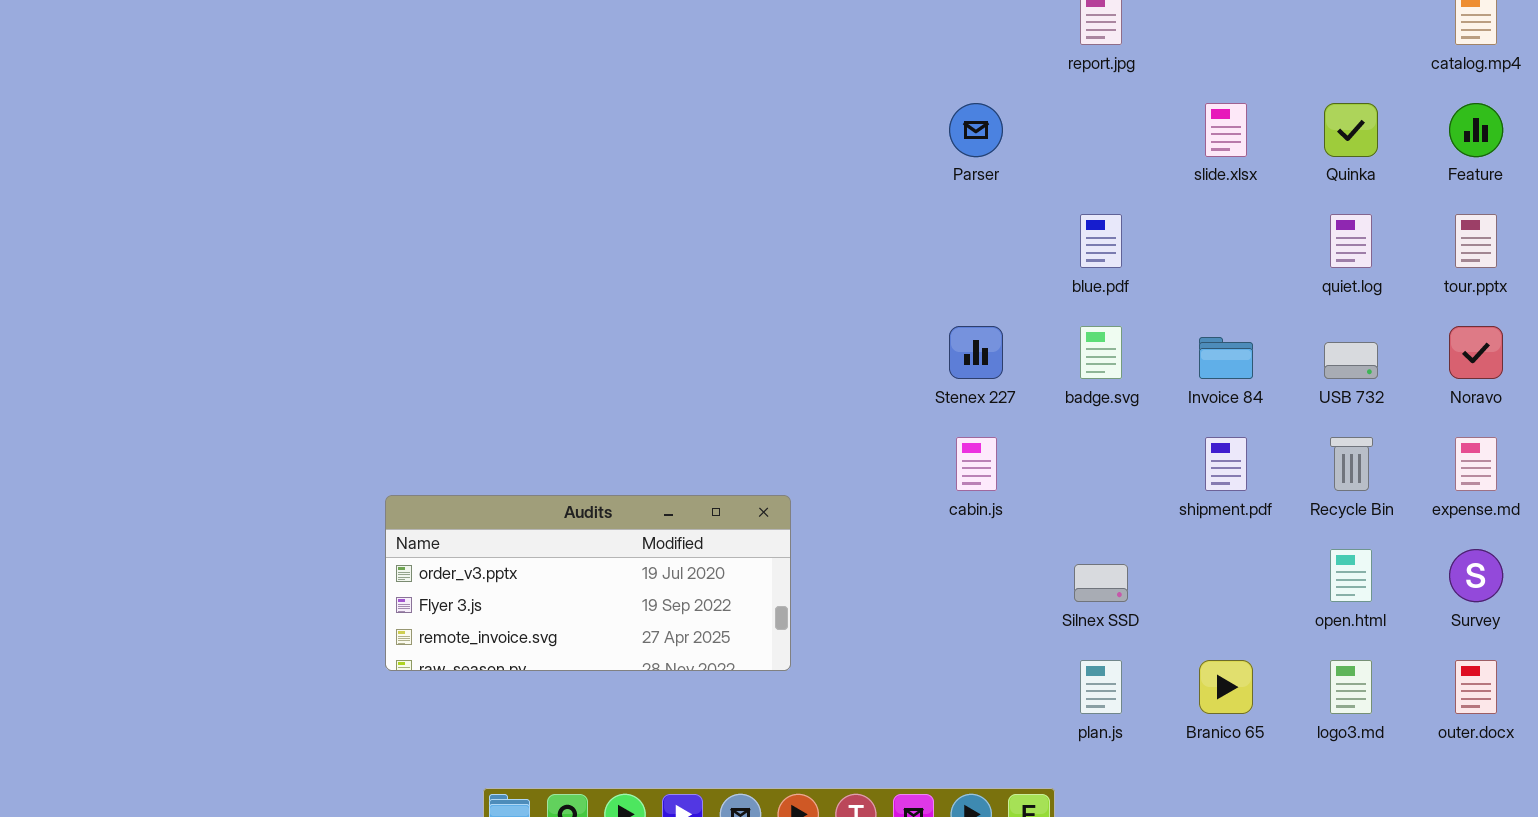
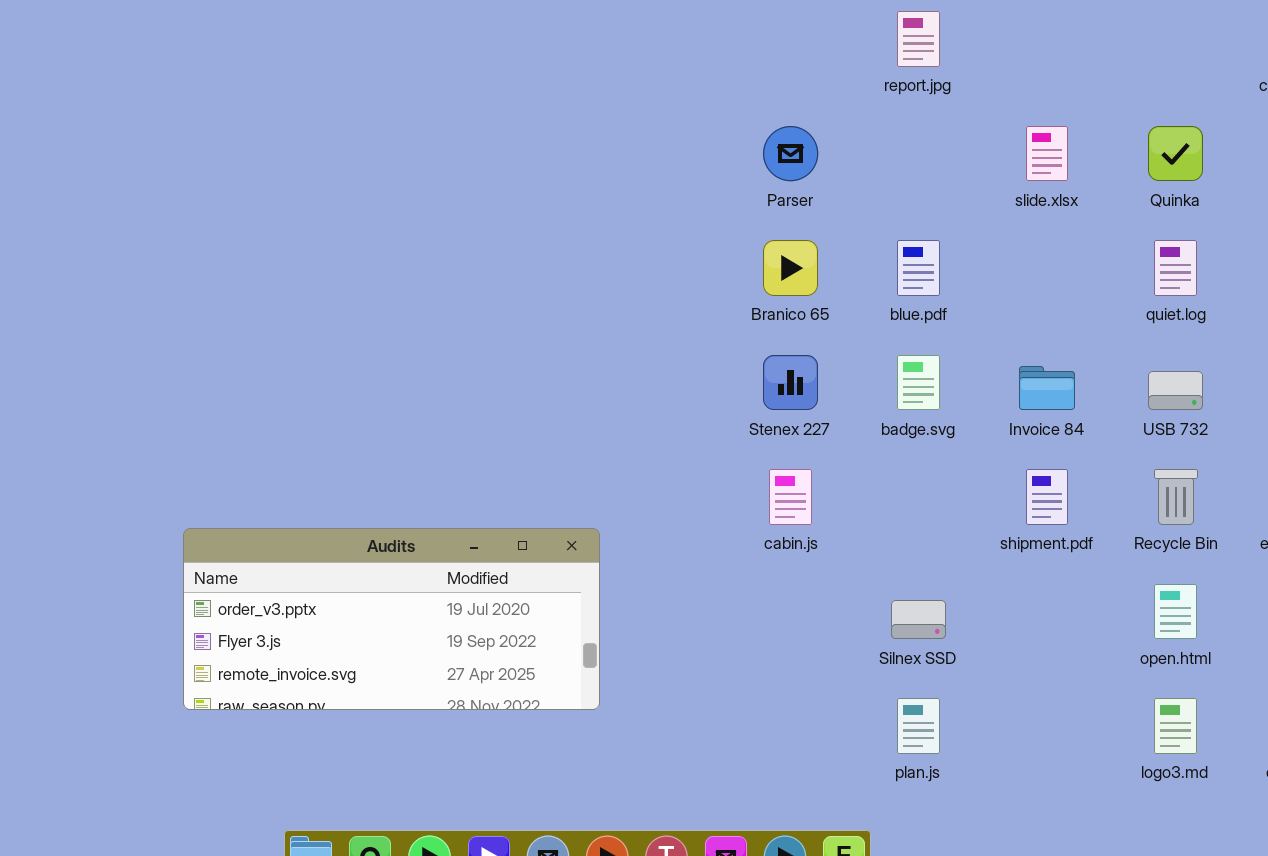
Branico 65: [1199,660,1253,714] -> [763,240,818,296], moved

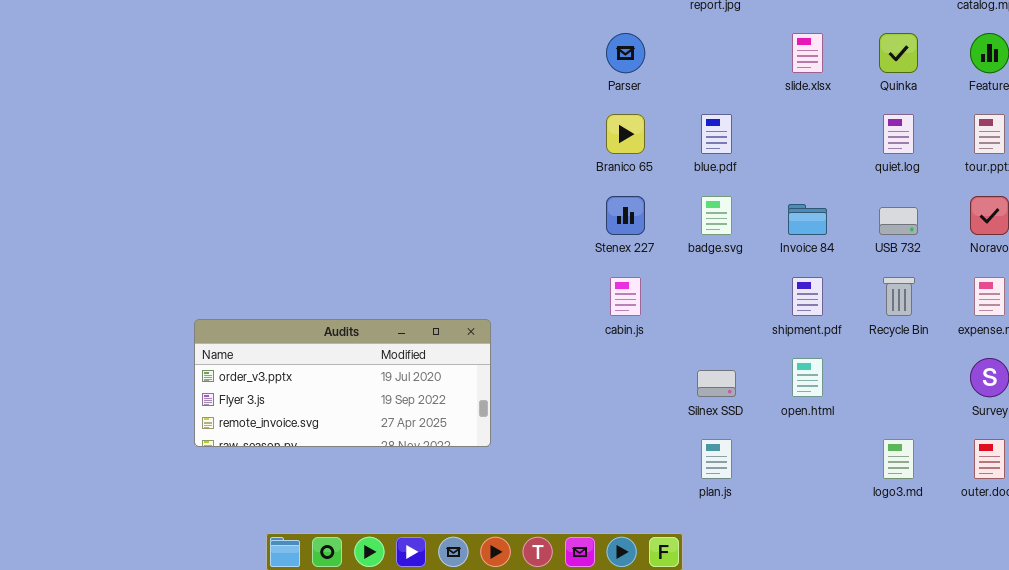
open.html: [1154,584,1197,639] -> [792,358,823,397], moved

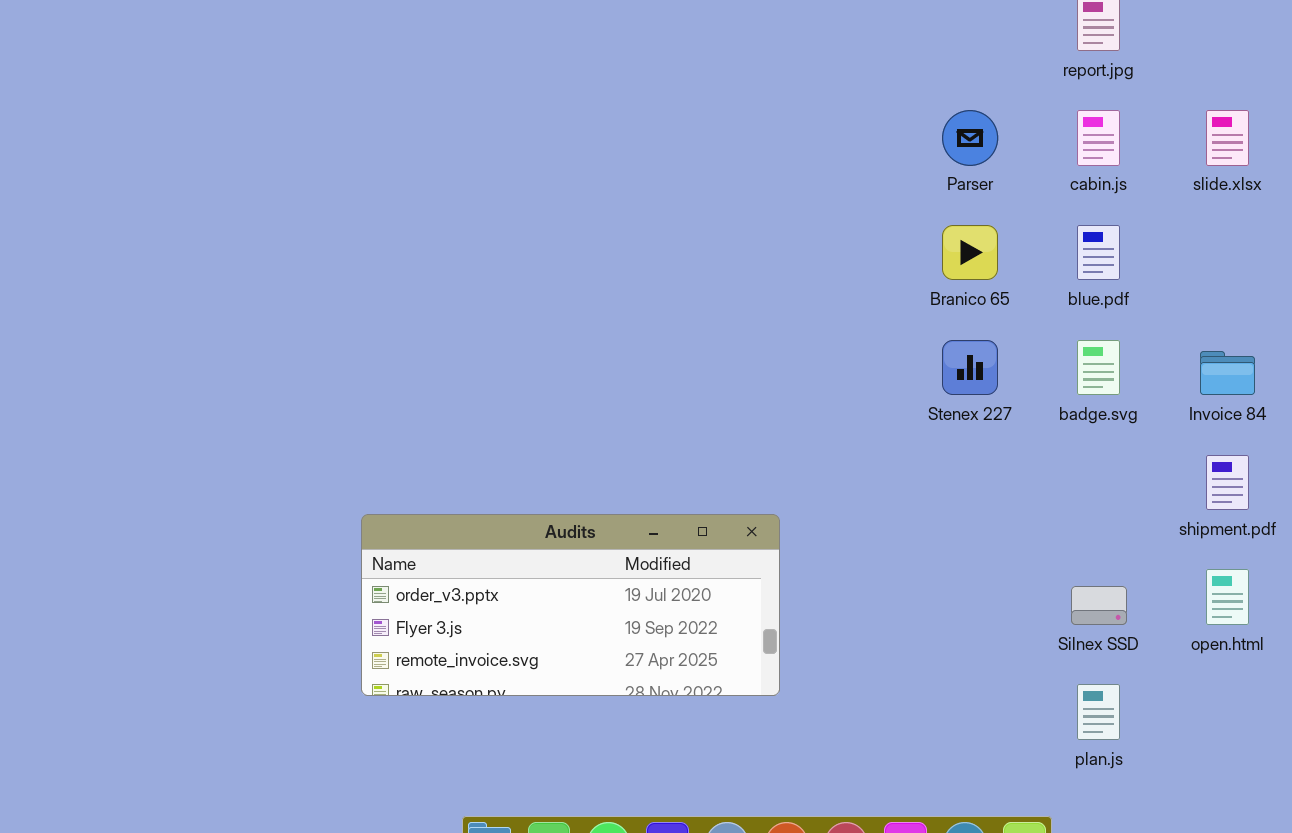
cabin.js: [610,277,641,316] -> [1077,110,1120,166], moved

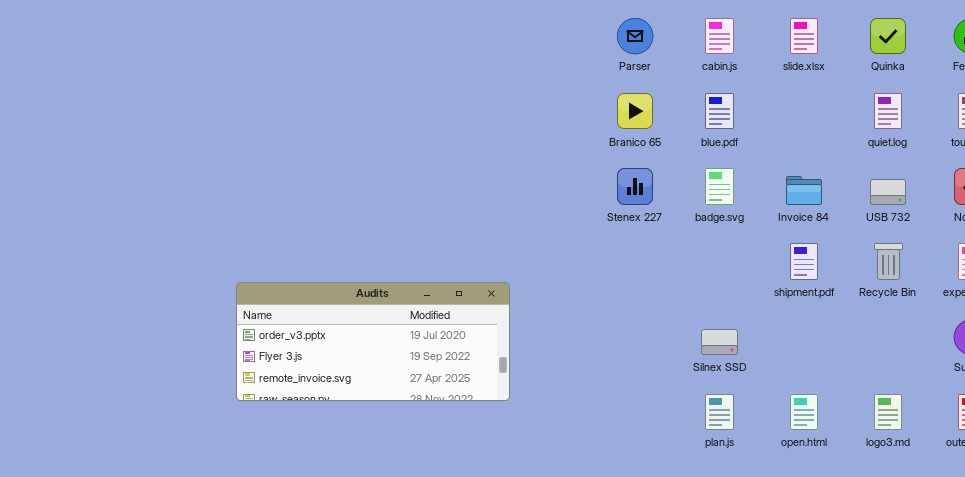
open.html: [1206,569,1249,625] -> [790,394,818,430], moved

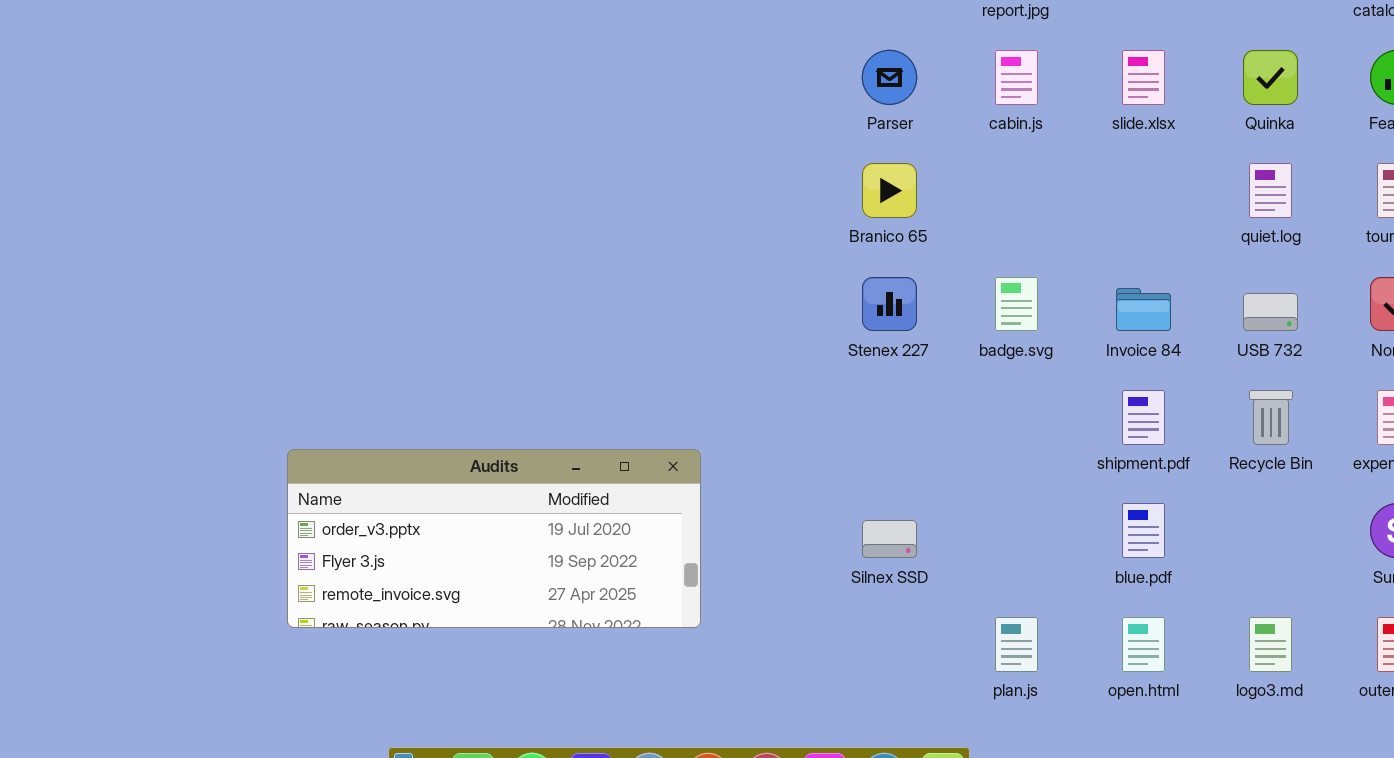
blue.pdf: [705,93,734,129] -> [1122,503,1165,558], moved
Silnex SSD: [701,329,738,355] -> [862,520,917,558], moved

